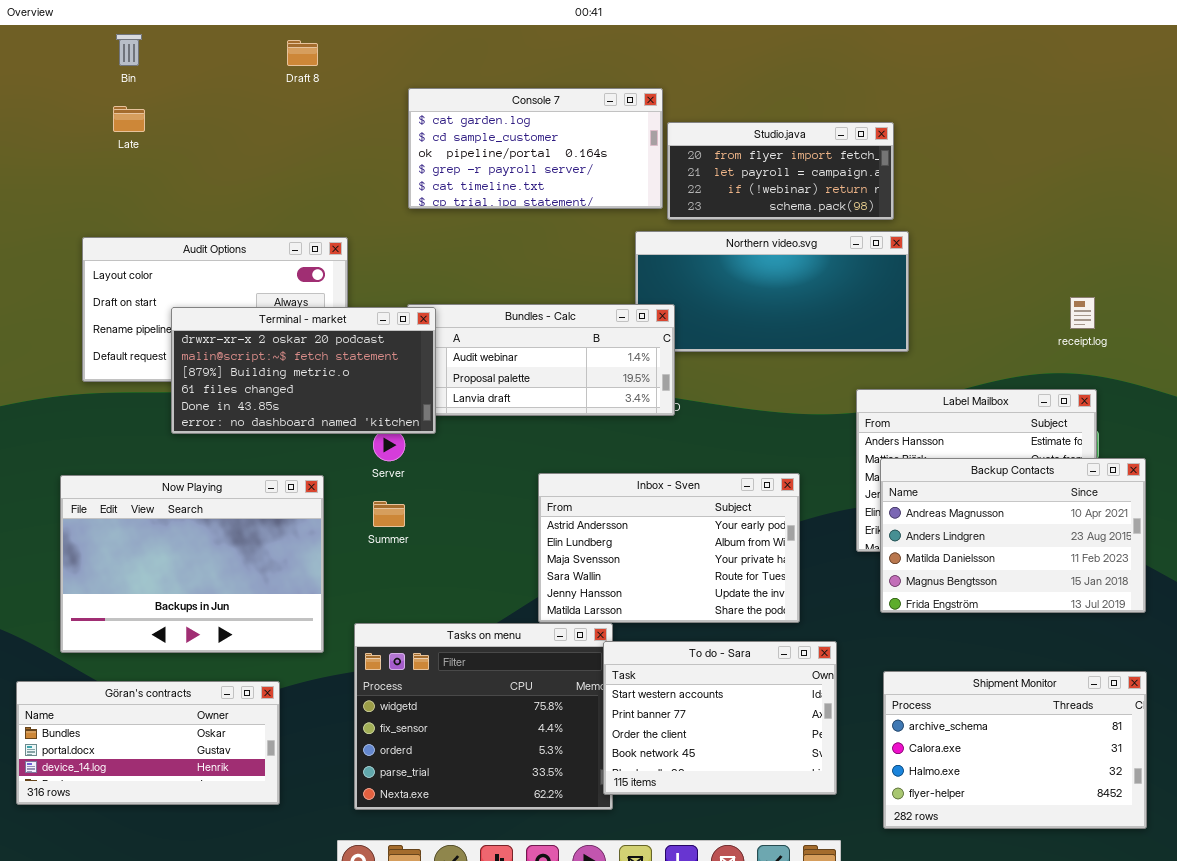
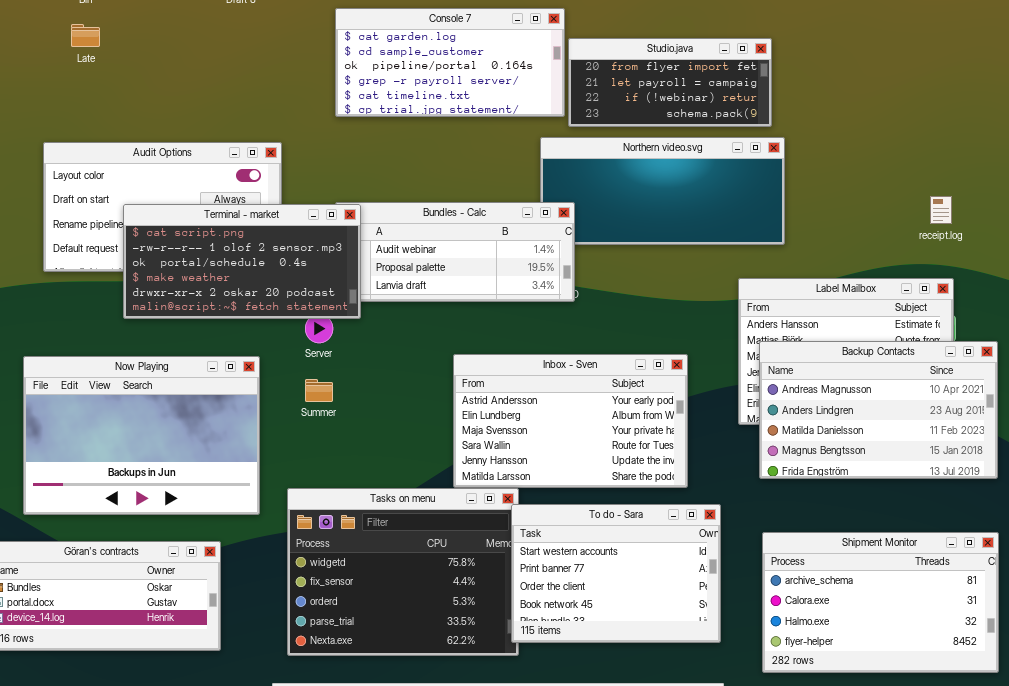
Terminal - market: [171,307,436,434] -> [123,204,361,319], scrolled up 4 rows

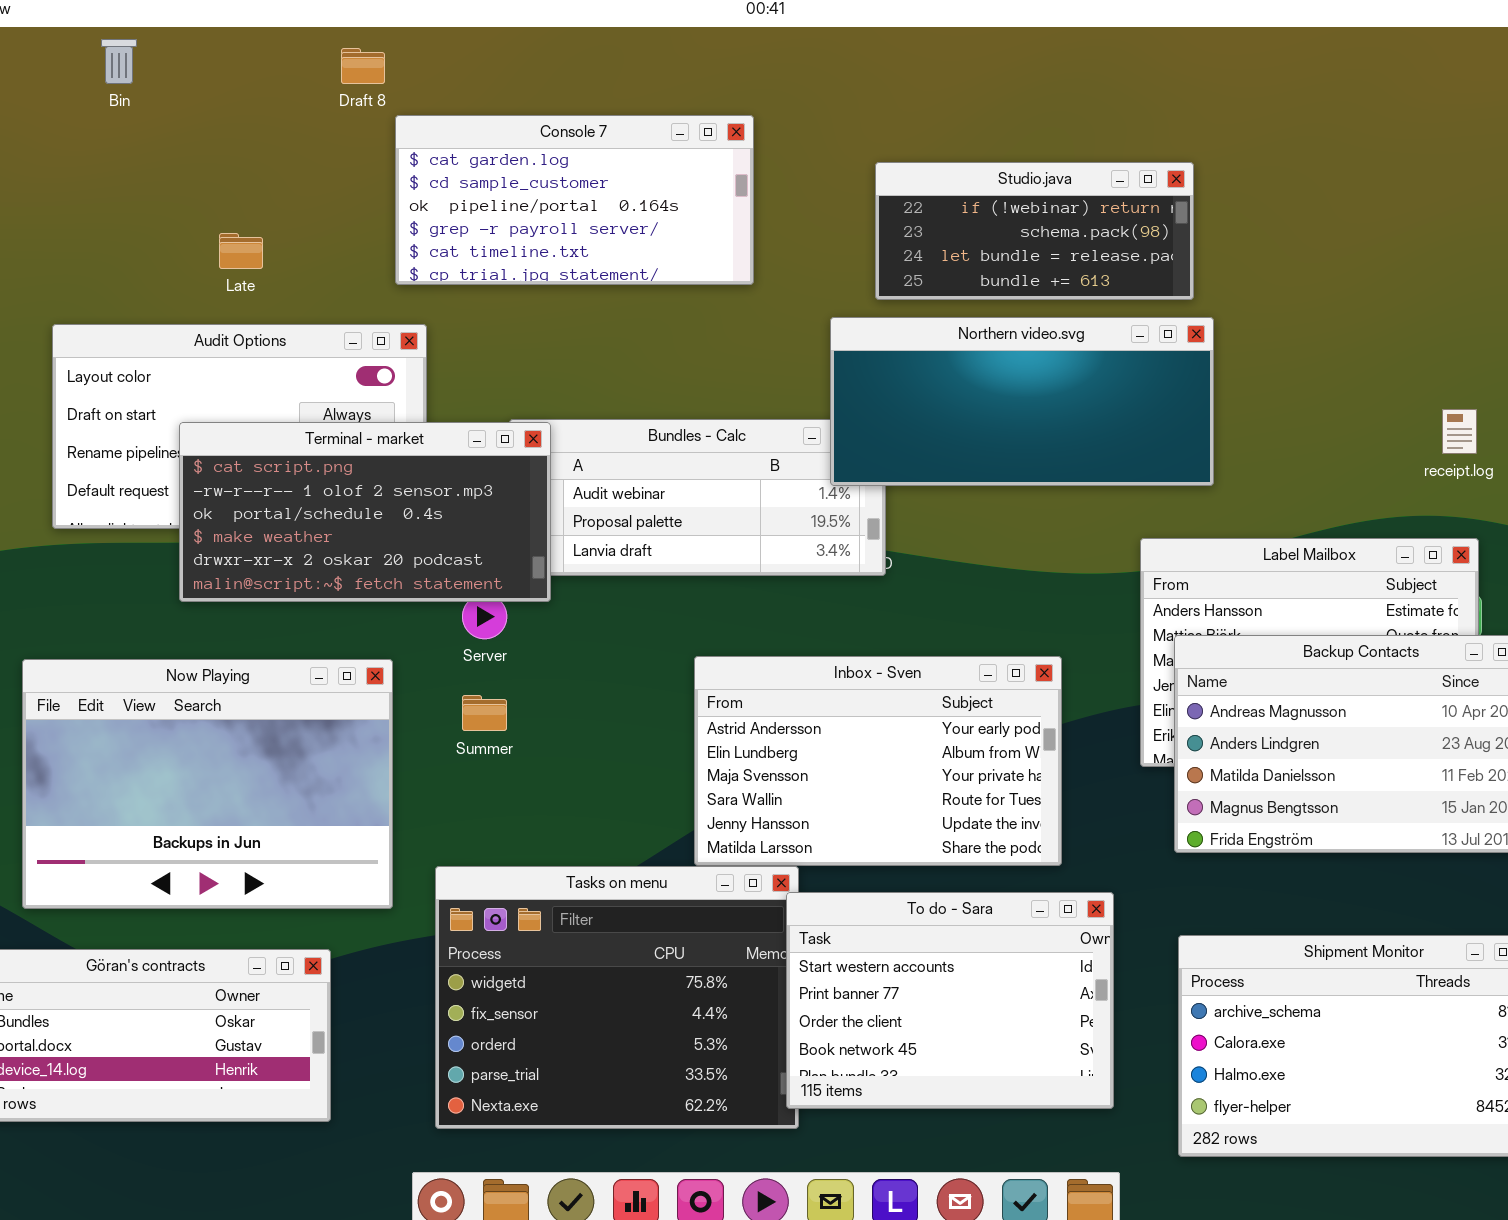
Console 7: [335,8,565,117] -> [395,115,754,285], moved
Late: [71,24,100,47] -> [219,233,263,269], moved
Studio.java: [568,38,772,127] -> [875,162,1194,300], scrolled down 2 rows
Northern video.svg: [540,137,785,245] -> [830,317,1214,486], raised

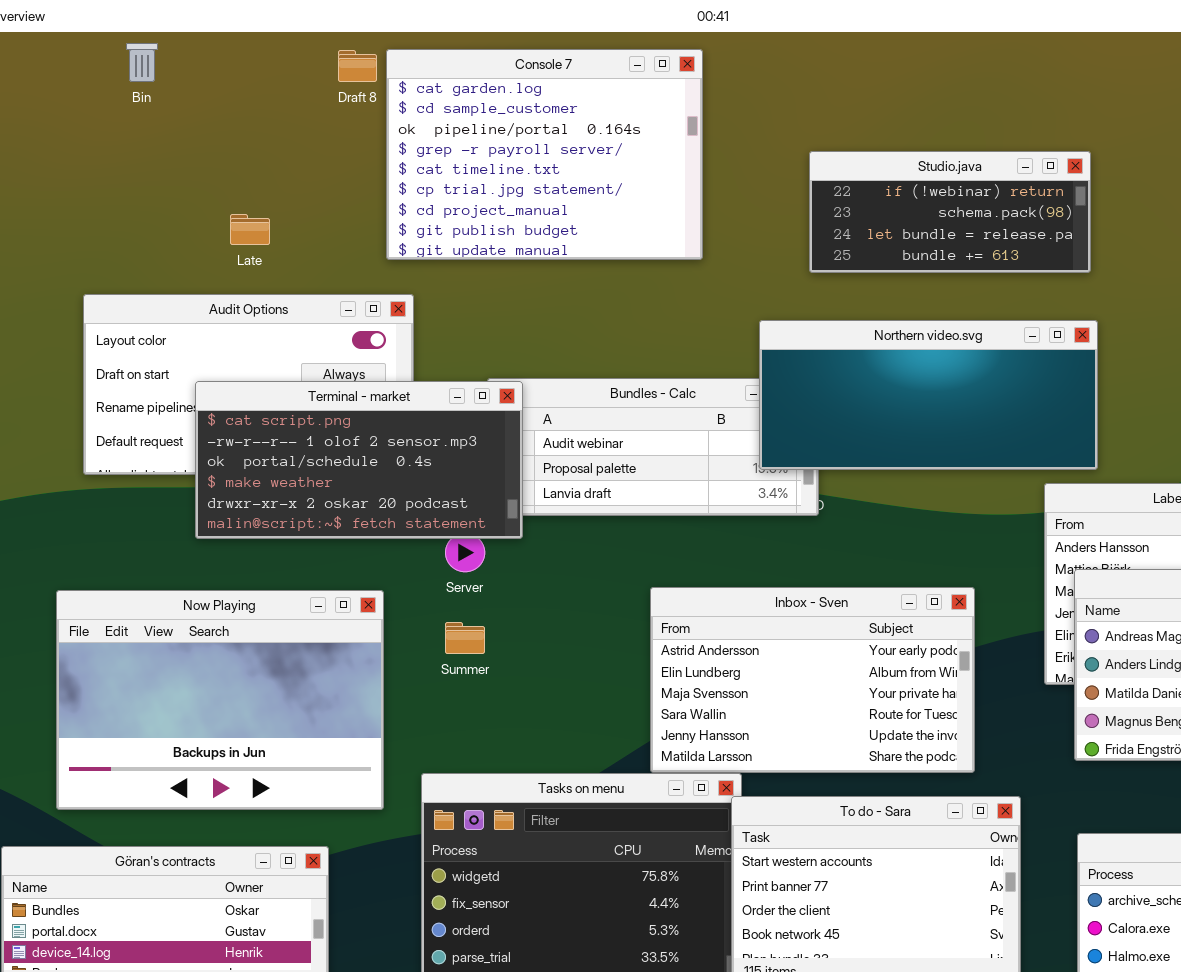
Console 7: [395,115,754,285] -> [386,49,703,260], resized
Northern video.svg: [830,317,1214,486] -> [759,320,1098,470], moved

